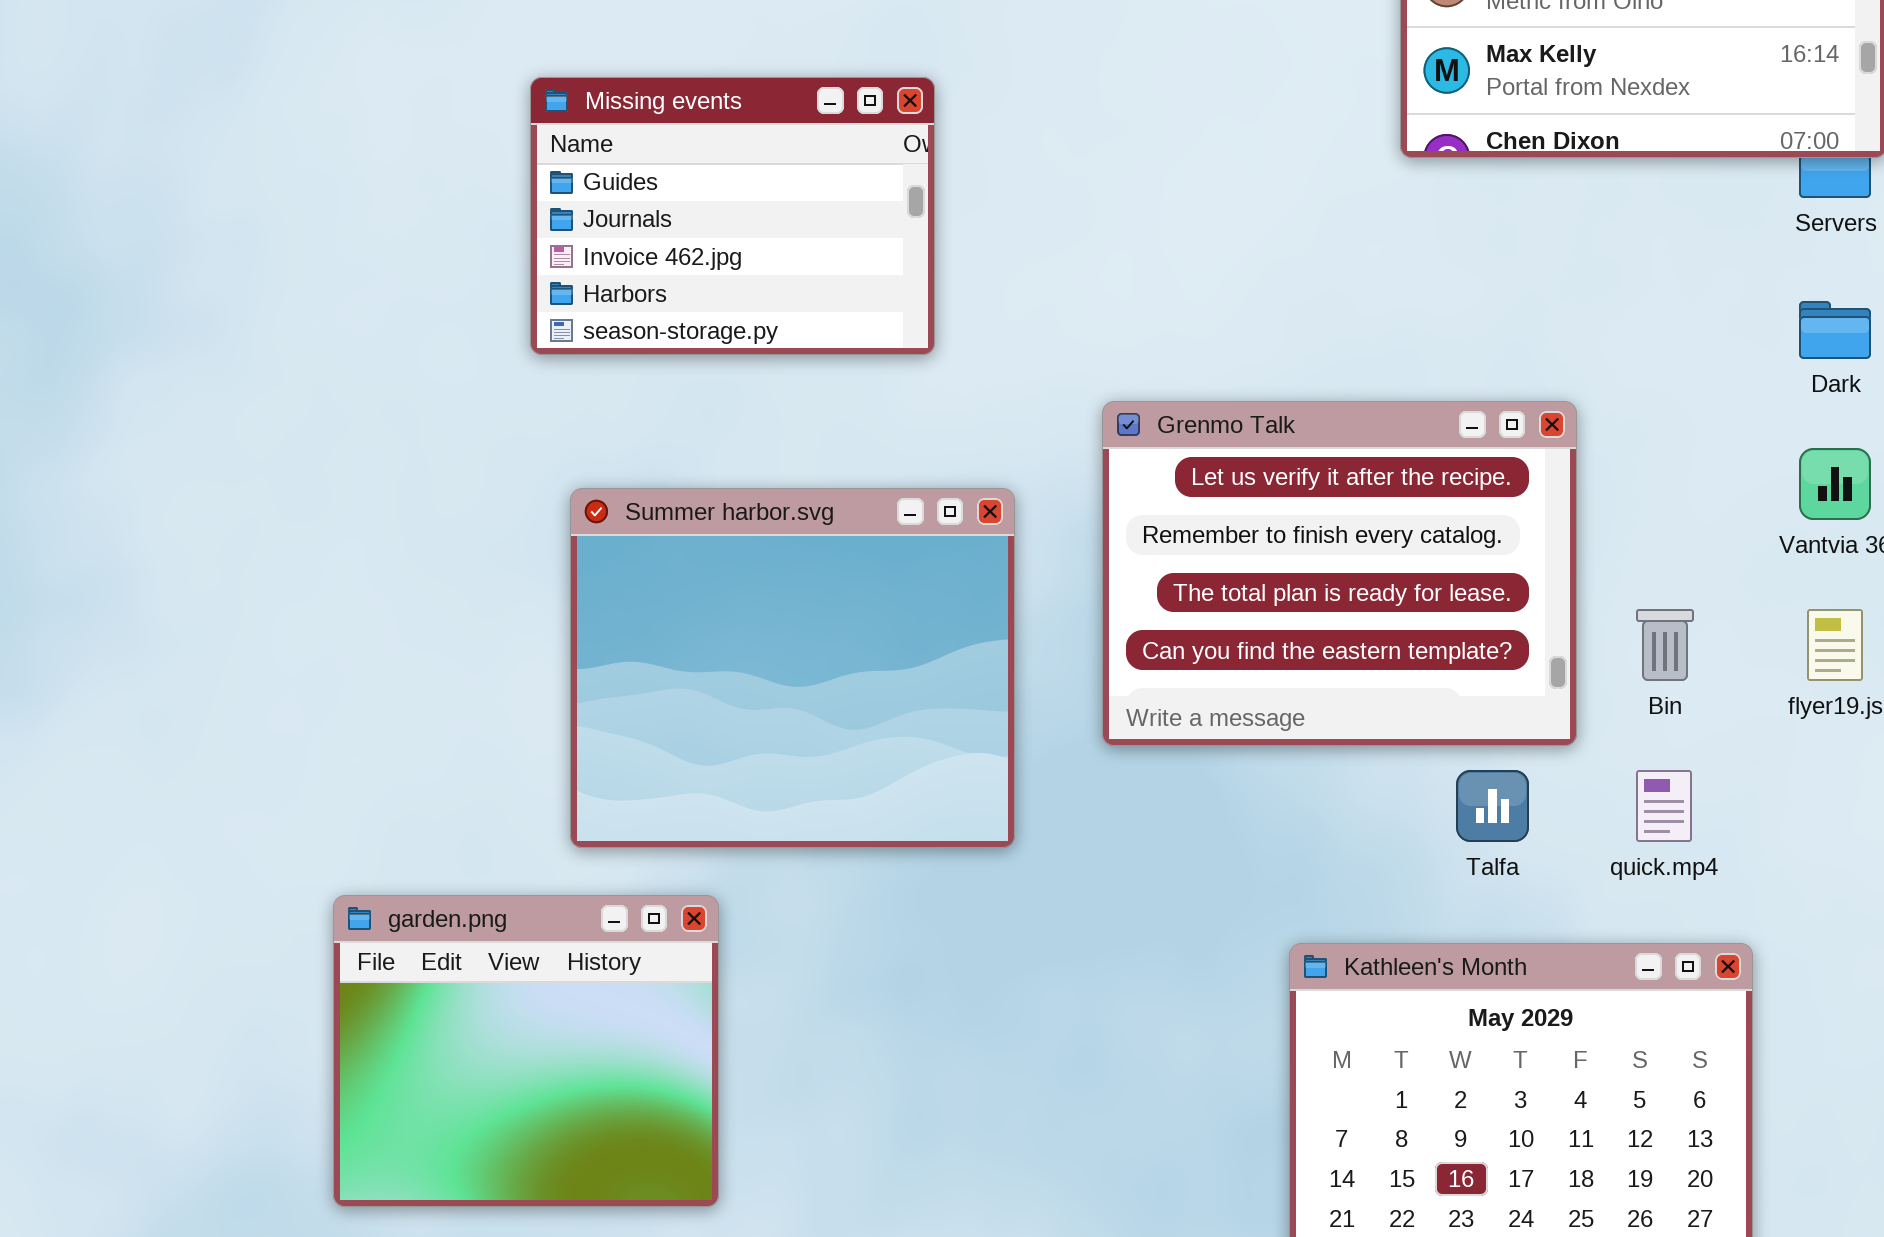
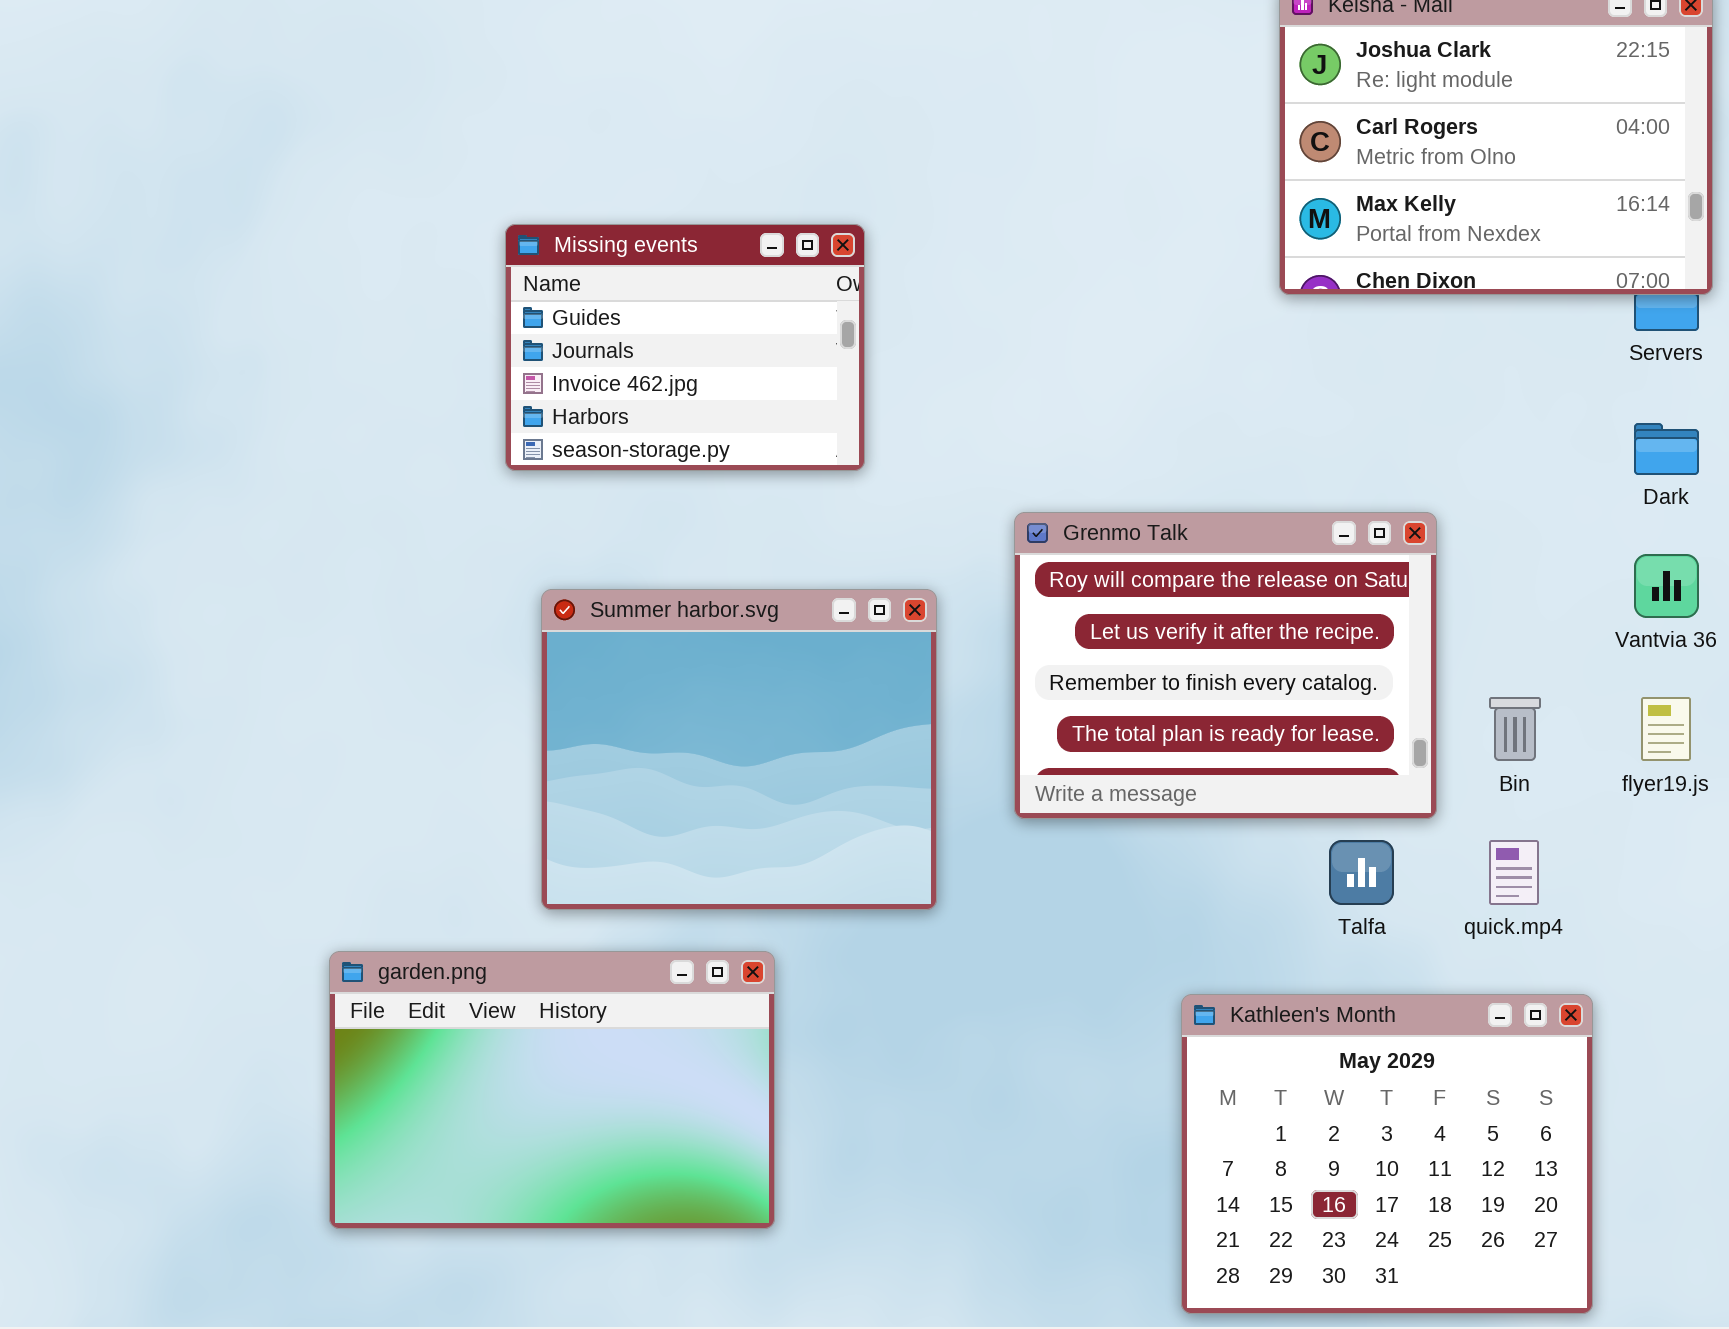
Grenmo Talk: [1102,401,1577,746] -> [1014,512,1437,819], scrolled up 1 row
garden.png: [333,895,719,1207] -> [329,951,775,1229], resized

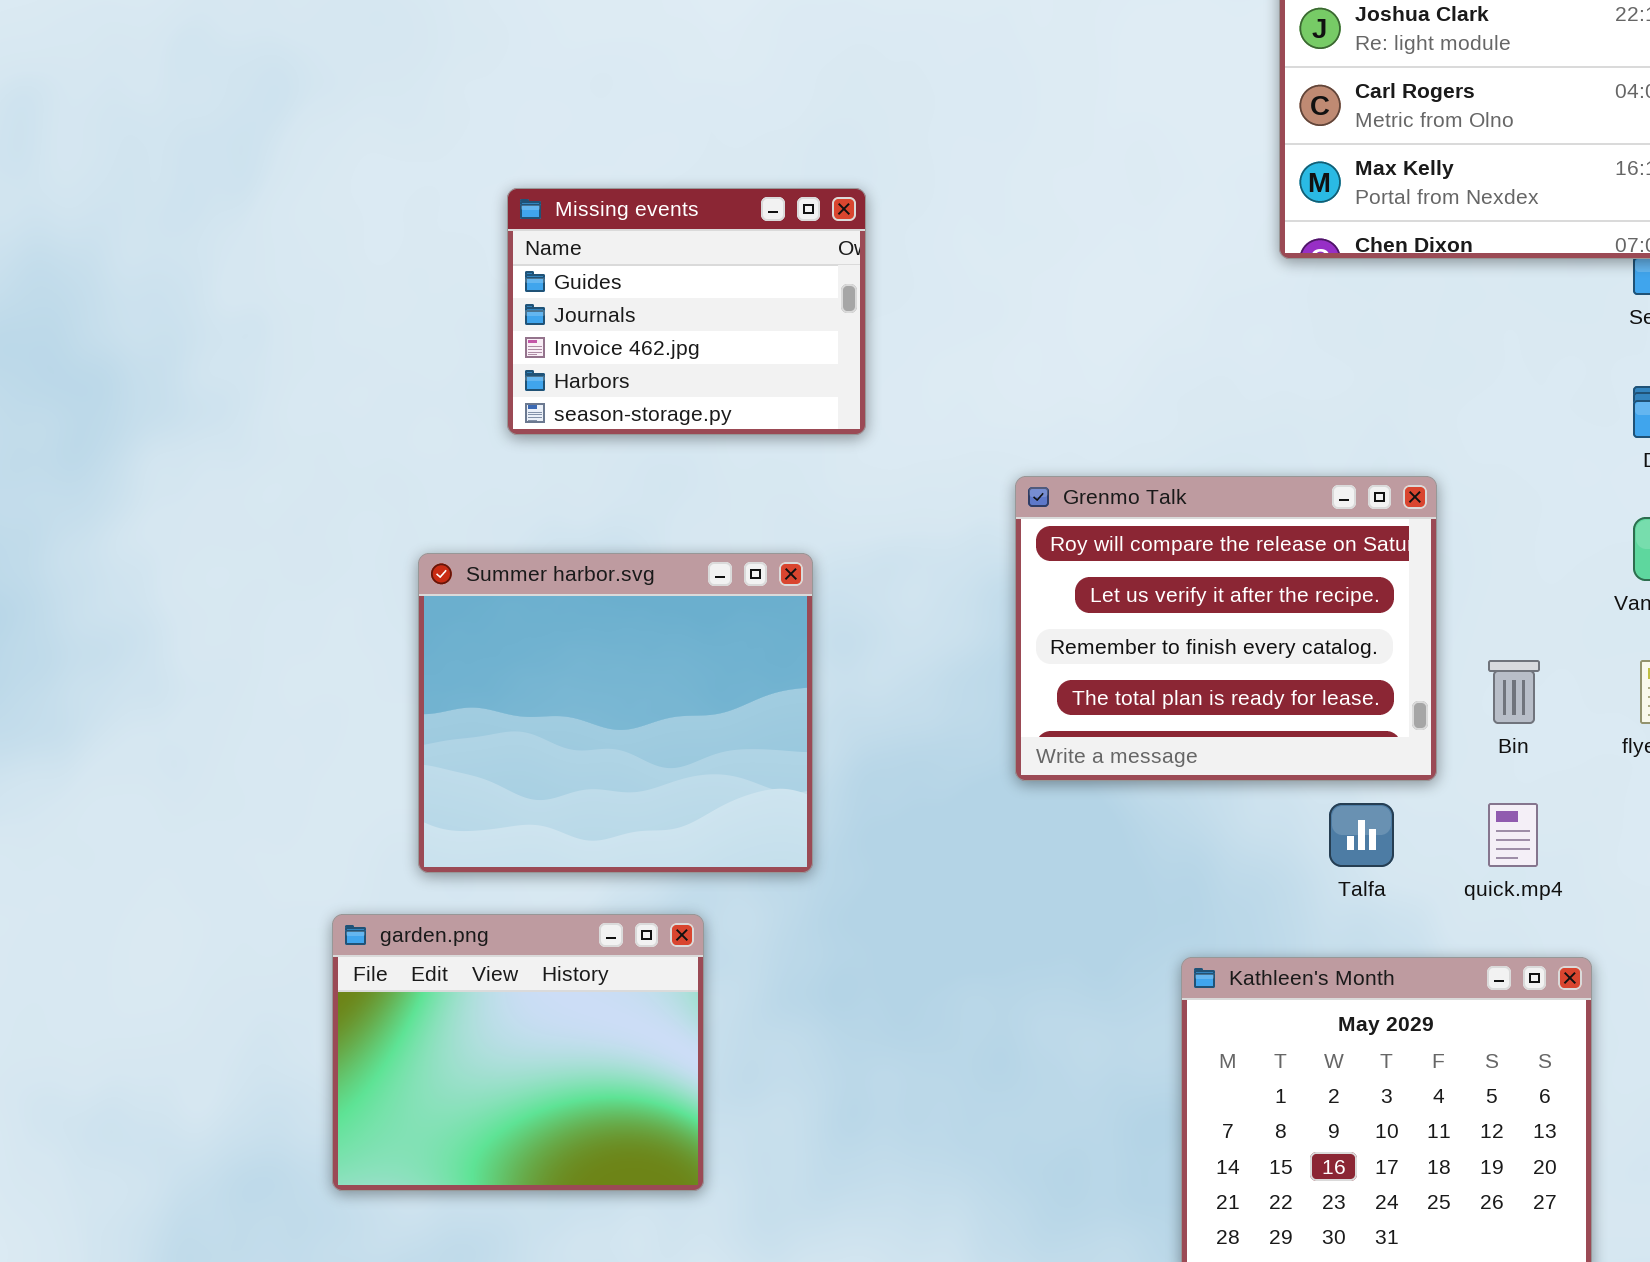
Summer harbor.svg: [541,589,937,910] -> [418,553,813,873], moved
garden.png: [329,951,775,1229] -> [332,914,704,1191], resized

